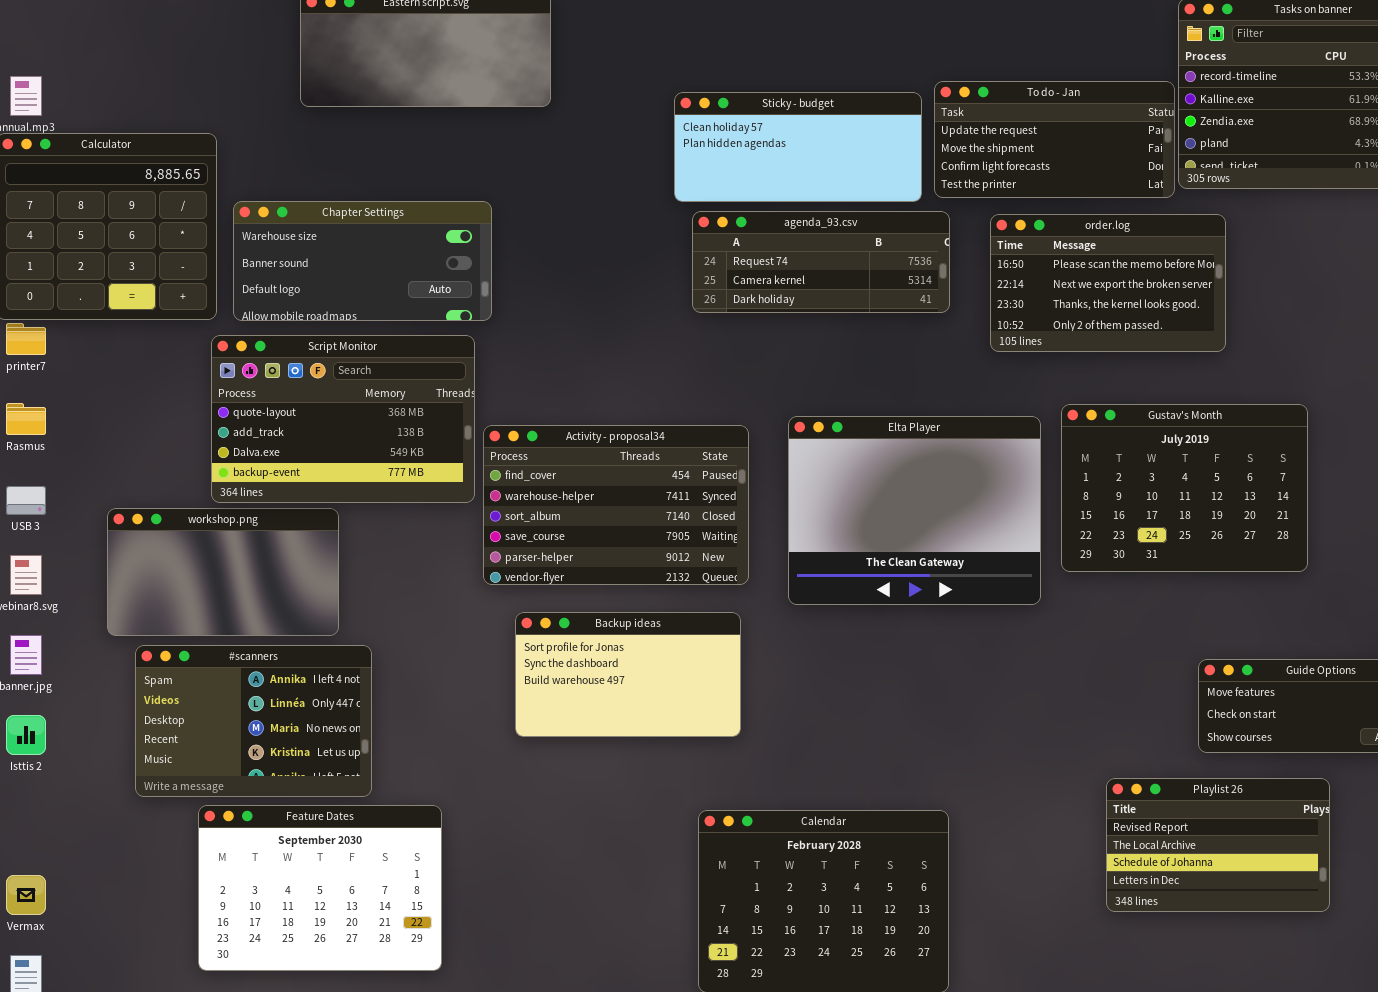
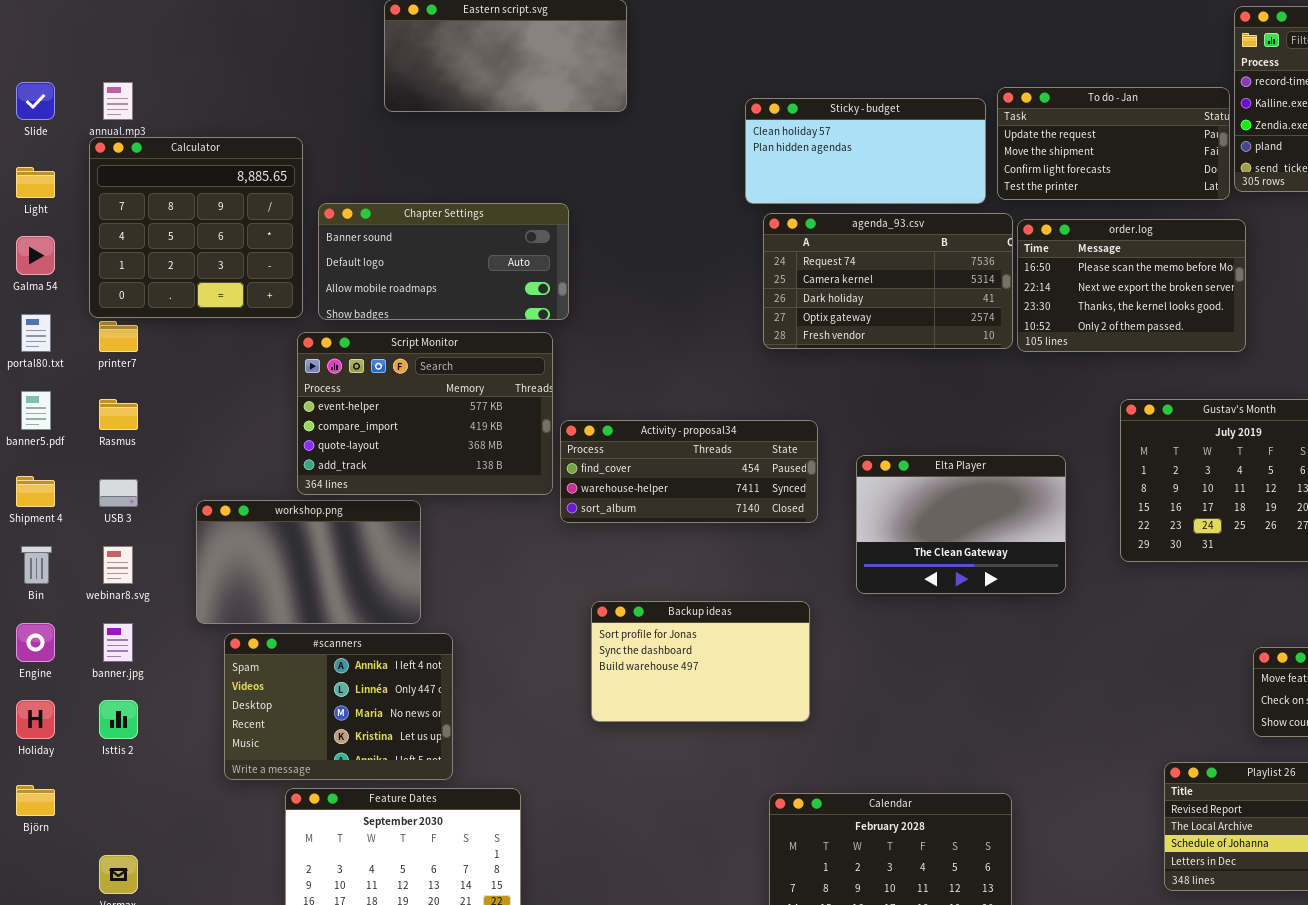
Chapter Settings: [233,201,492,321] -> [318,203,569,320], scrolled down 1 row
agenda_93.csv: [692,211,950,313] -> [763,213,1013,349], resized
order.log: [990,214,1226,352] -> [1017,219,1246,352], moved
Script Monitor: [211,335,475,503] -> [297,332,553,495], scrolled up 2 rows
Elta Player: [788,416,1041,605] -> [856,455,1066,594], resized
Activity - proposal34: [483,425,749,585] -> [560,420,818,523], resized

